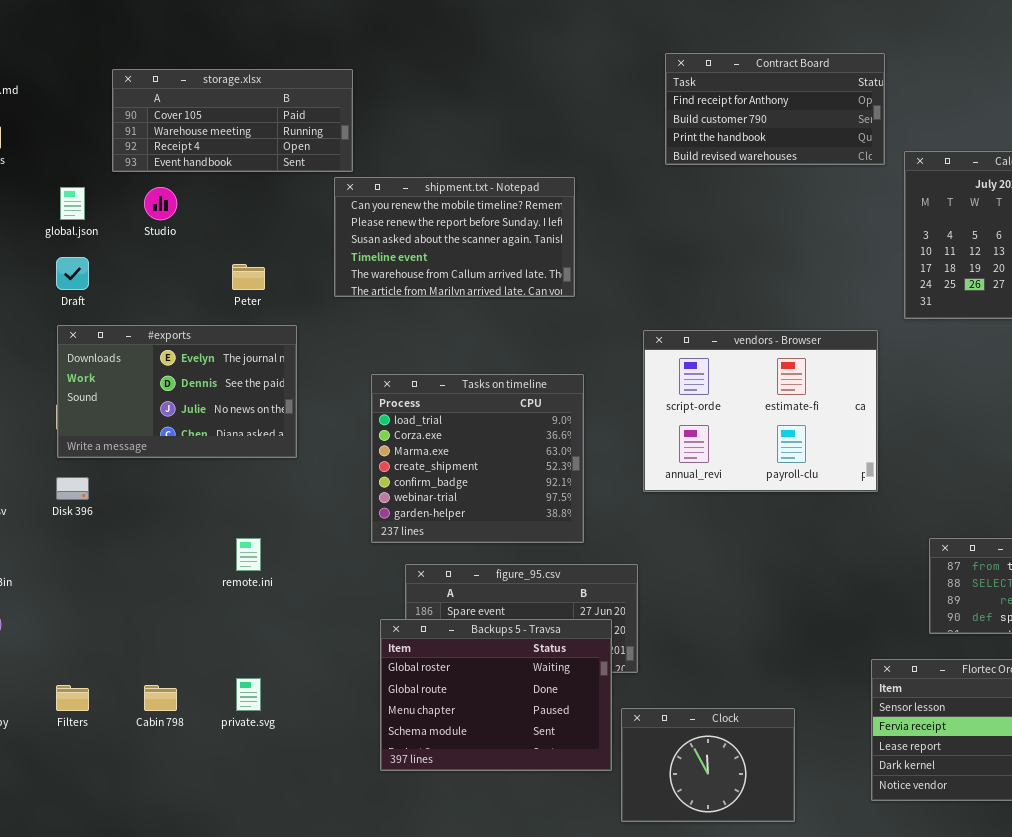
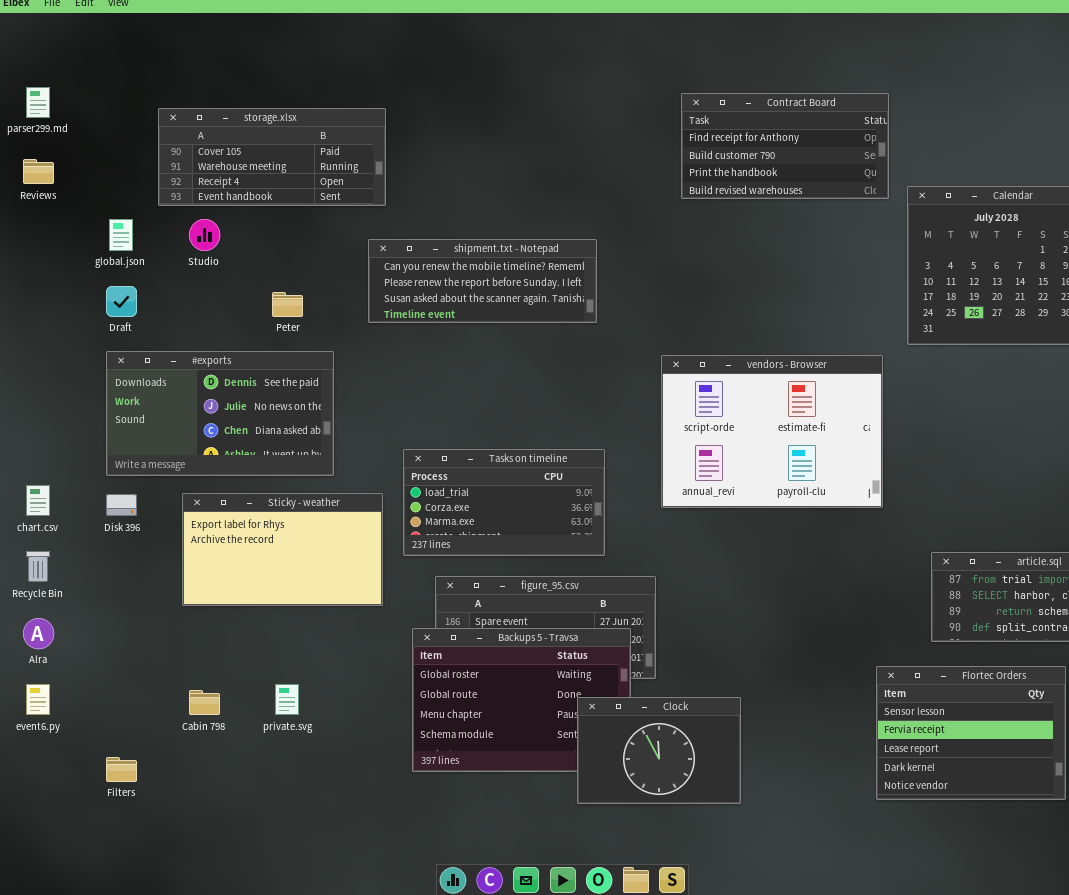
shipment.txt - Notepad: [334,177,575,297] -> [368,239,597,323], resized
#exports: [57,325,297,458] -> [106,351,334,476], scrolled down 1 row
Tasks on timeline: [371,374,584,543] -> [403,449,605,556], resized
Sticky - weather: none -> [182,493,383,606], opened
Filters: [56,685,89,711] -> [106,757,137,782], moved
Clock: [621,708,795,822] -> [577,697,741,804], moved

